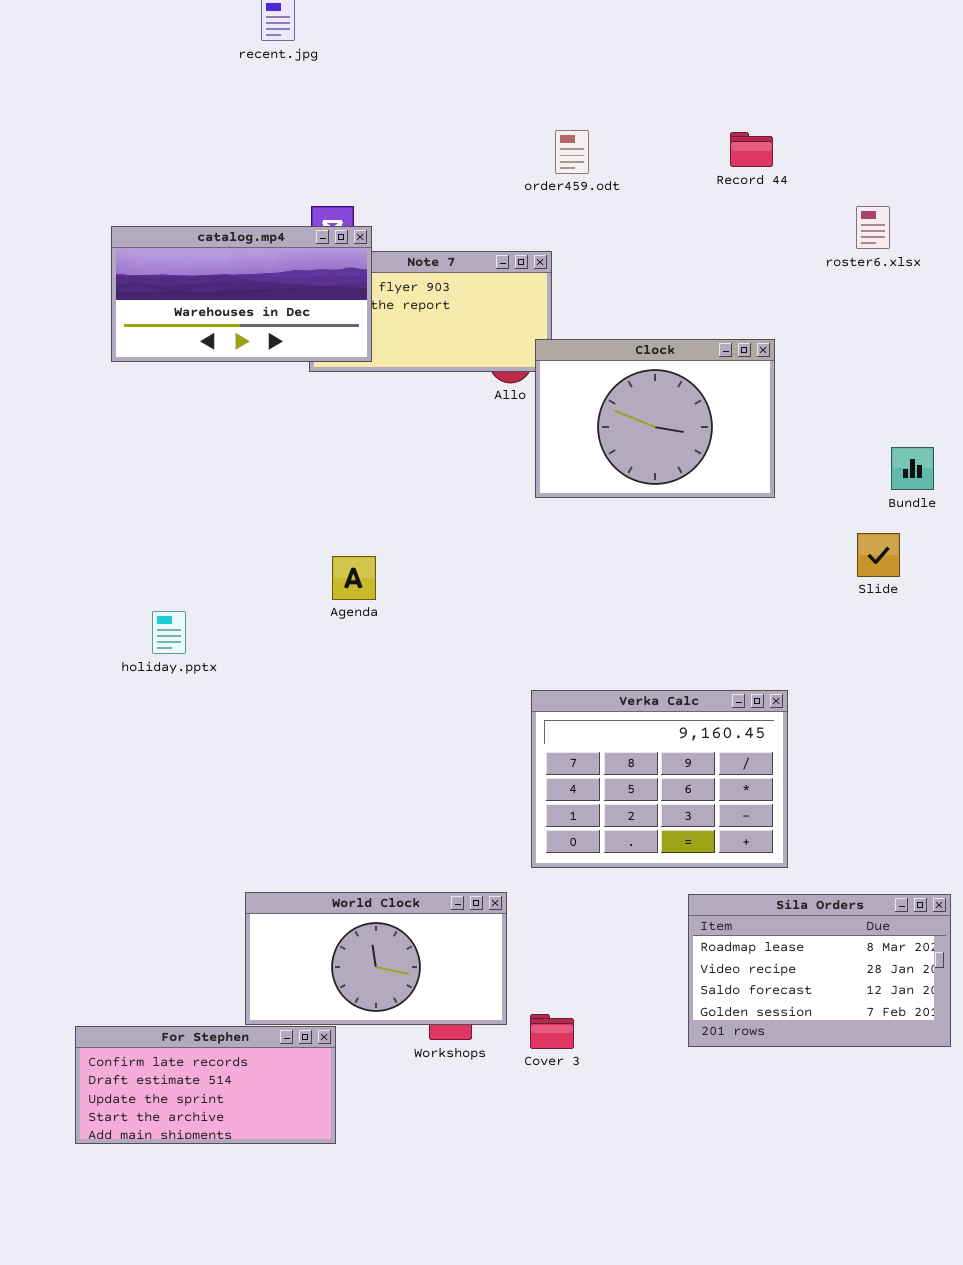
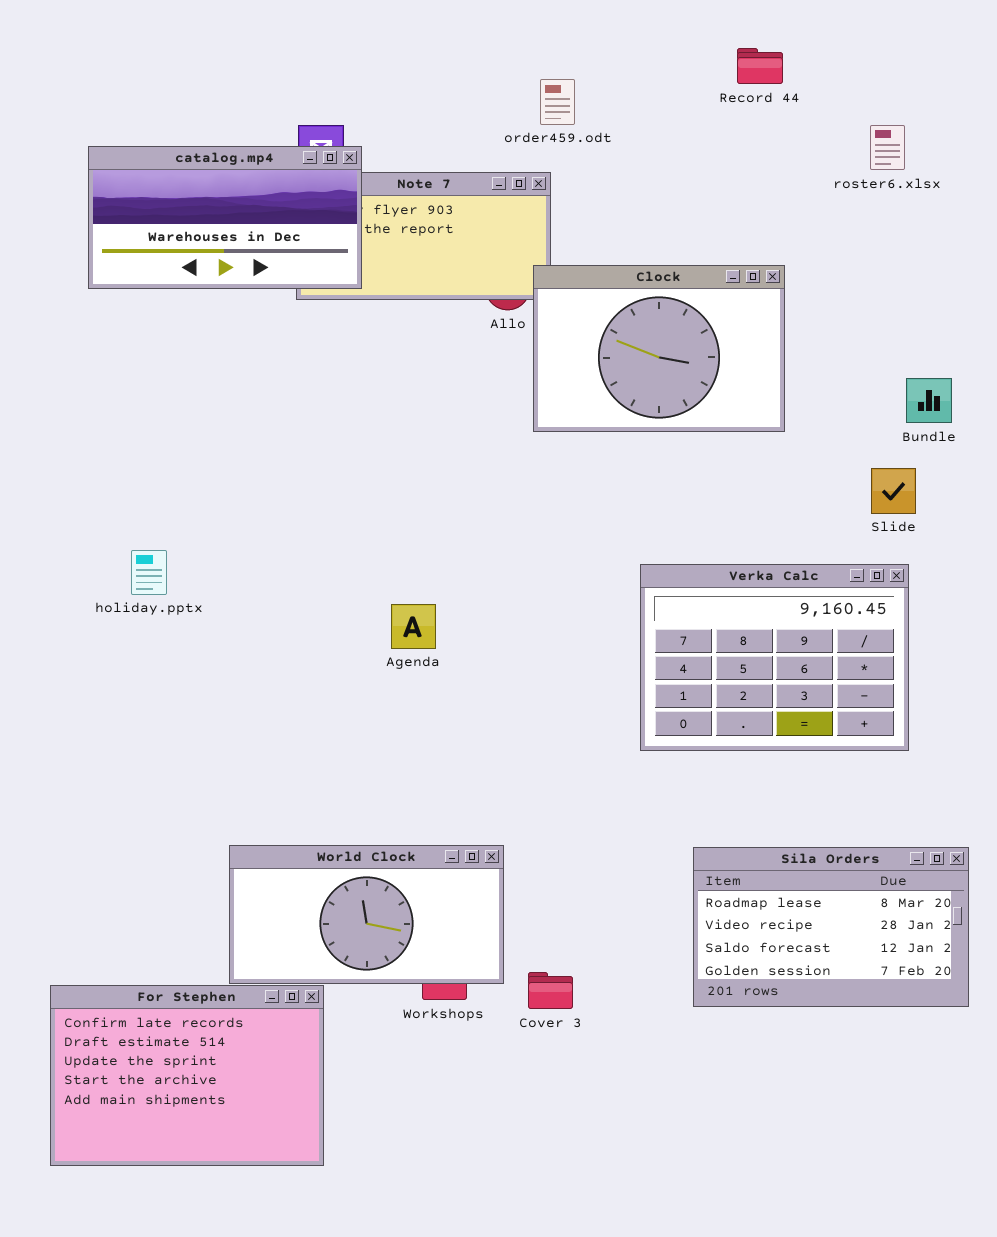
order459.odt: [555,130,589,174] -> [540,79,575,125], moved
Agenda: [332,556,376,600] -> [391,604,436,649], moved
Verka Calc: [531,690,788,868] -> [640,564,909,751], moved
For Stephen: [75,1026,336,1144] -> [50,985,324,1166], resized

